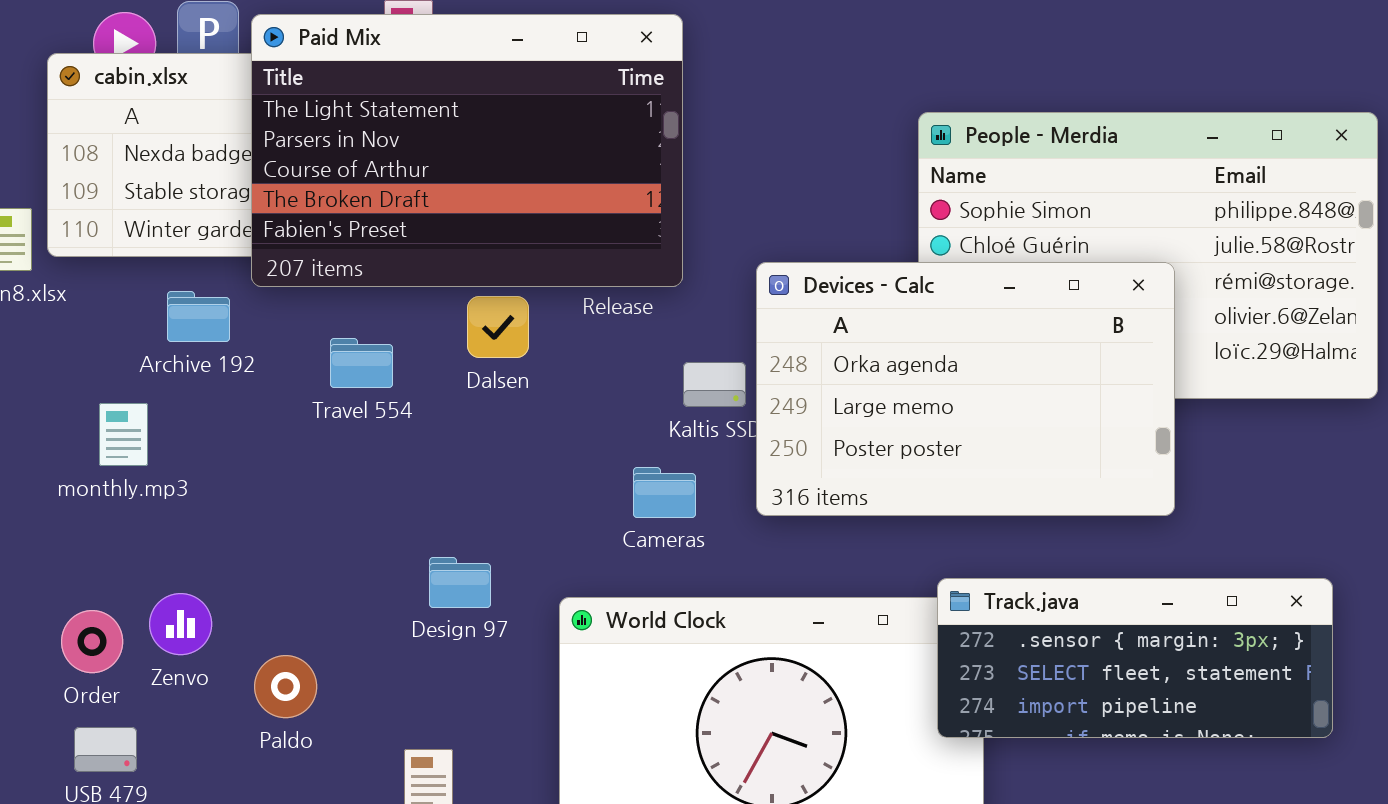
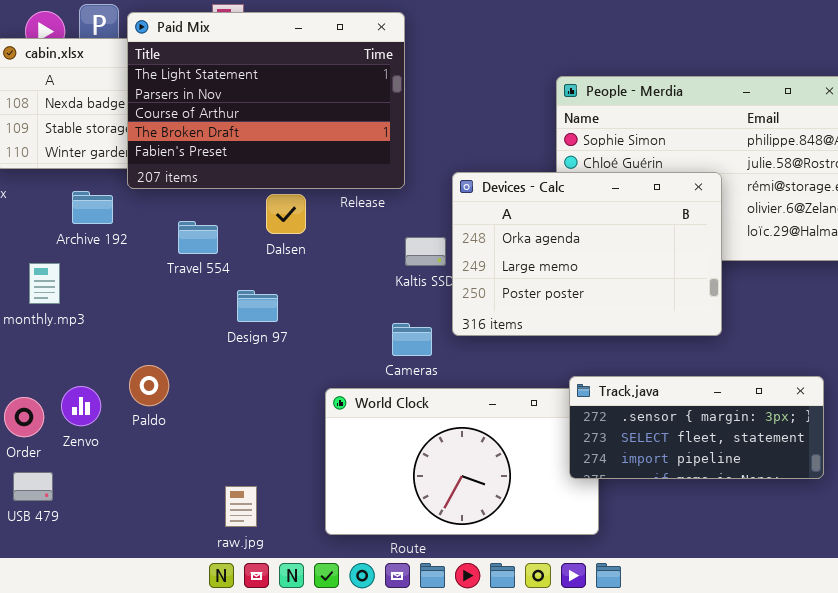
Cameras: [633,467,696,518] -> [392,323,432,356], moved
Design 97: [429,557,491,608] -> [237,290,278,322], moved
Paldo: [254,655,317,718] -> [129,365,169,406], moved

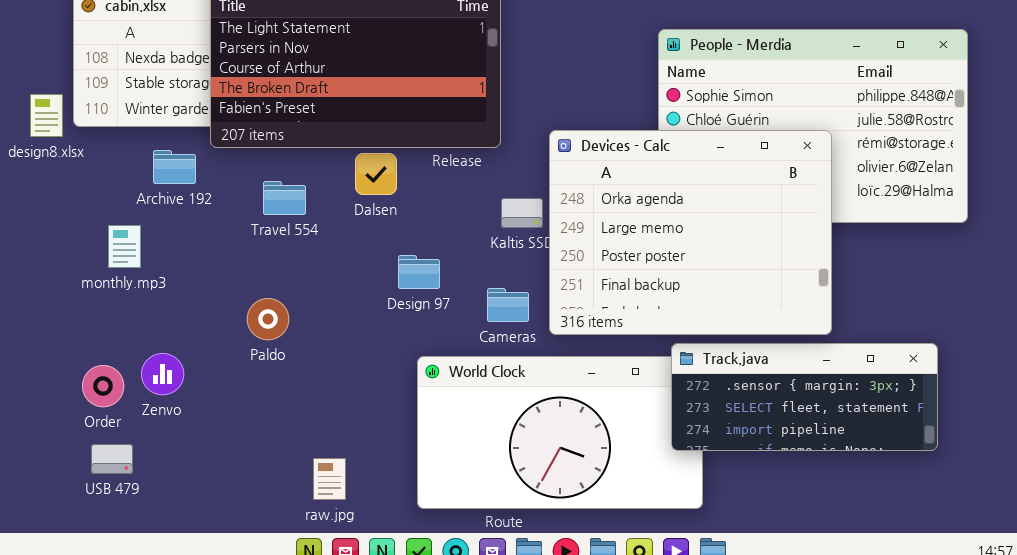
Devices - Calc: [452,172,722,336] -> [549,130,832,335], resized
Design 97: [237,290,278,322] -> [398,255,440,289], moved
Paldo: [129,365,169,406] -> [247,298,289,340], moved

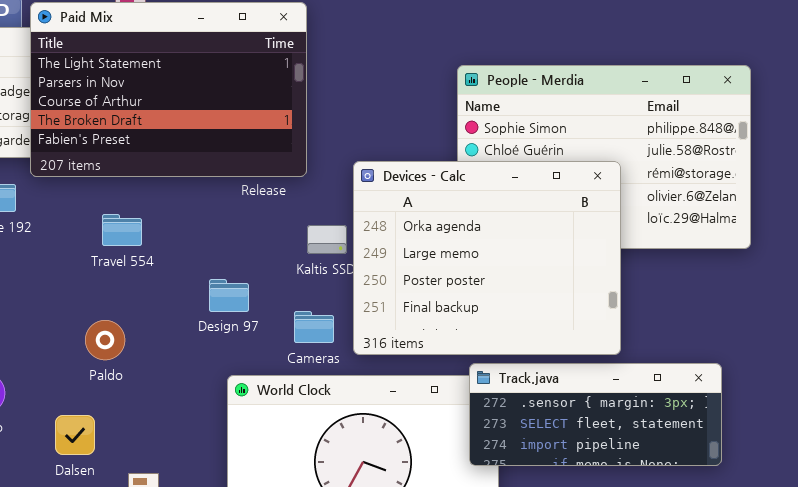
Dalsen: [355,153,397,195] -> [55,415,95,455], moved
Travel 554: [263,181,306,215] -> [102,214,142,246], moved
Paldo: [247,298,289,340] -> [85,320,125,360], moved

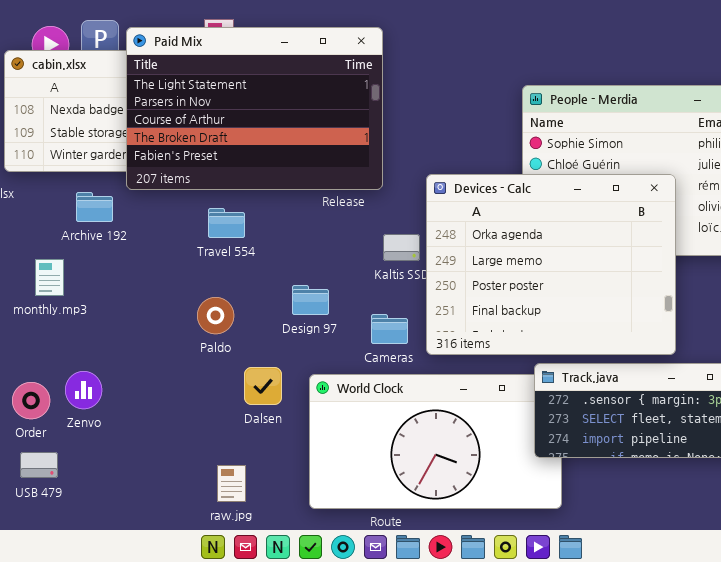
Travel 554: [102,214,142,246] -> [208,208,245,238], moved
Paldo: [85,320,125,360] -> [197,297,234,334], moved
Dalsen: [55,415,95,455] -> [244,367,282,405], moved

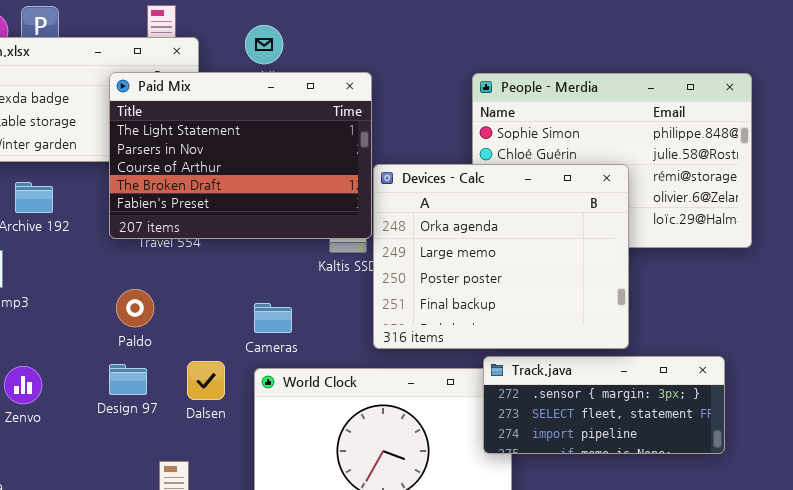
Paid Mix: [126,27,383,190] -> [109,72,372,239], moved
Design 97: [292,285,329,315] -> [109,364,147,395], moved
Paldo: [197,297,234,334] -> [116,289,154,327], moved
Cameras: [371,314,408,344] -> [254,303,292,333], moved

